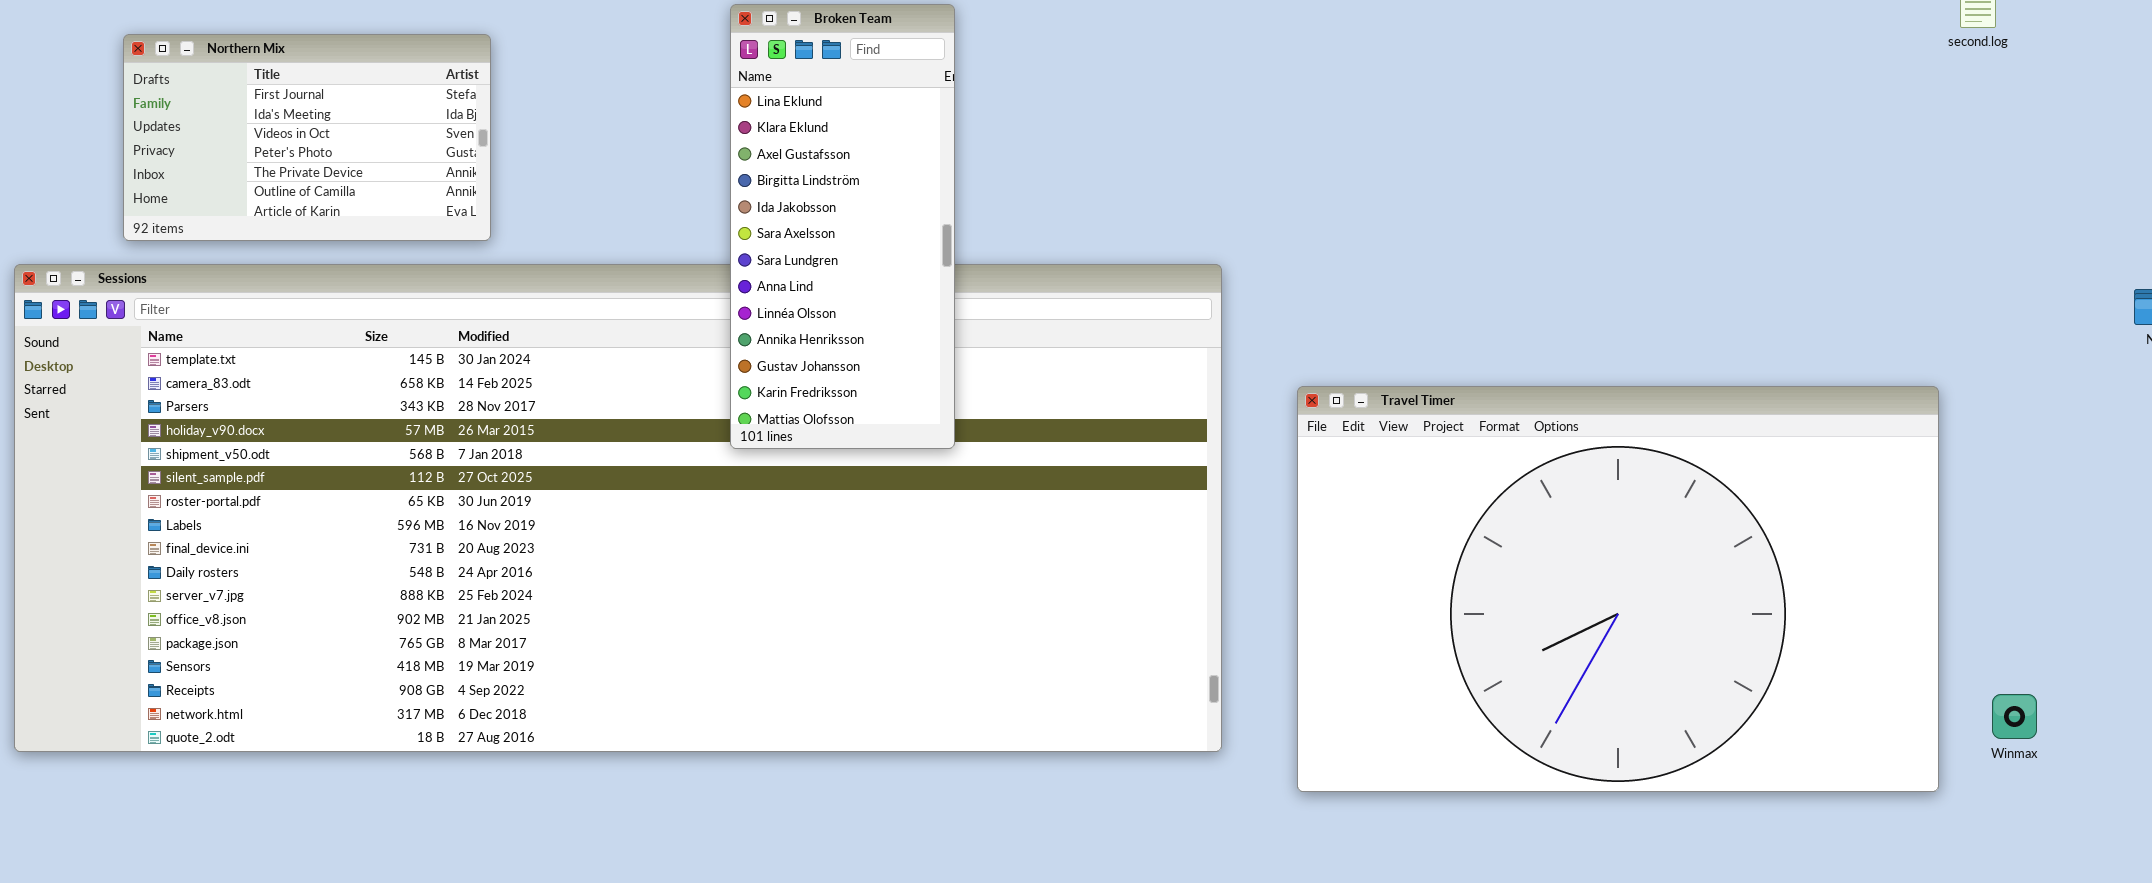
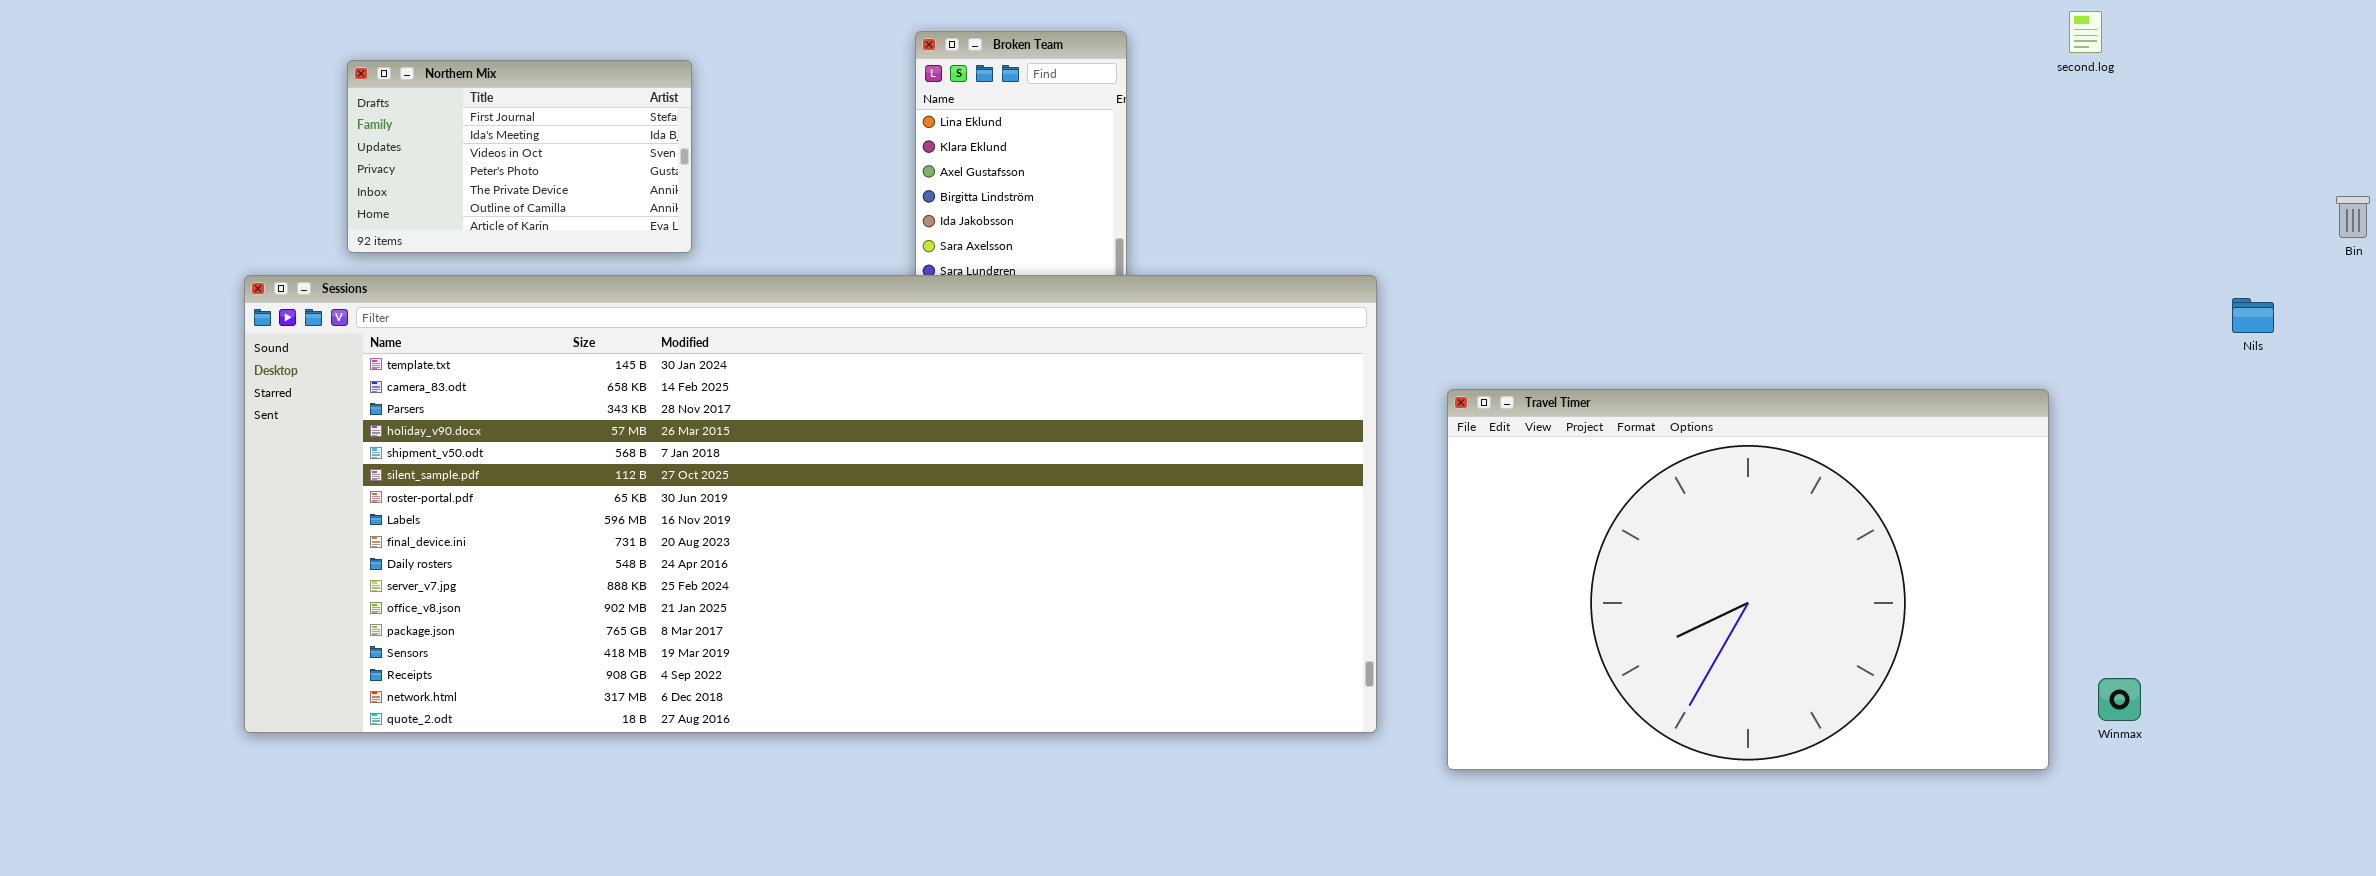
Sessions: [14,264,1222,752] -> [244,275,1377,733], raised

